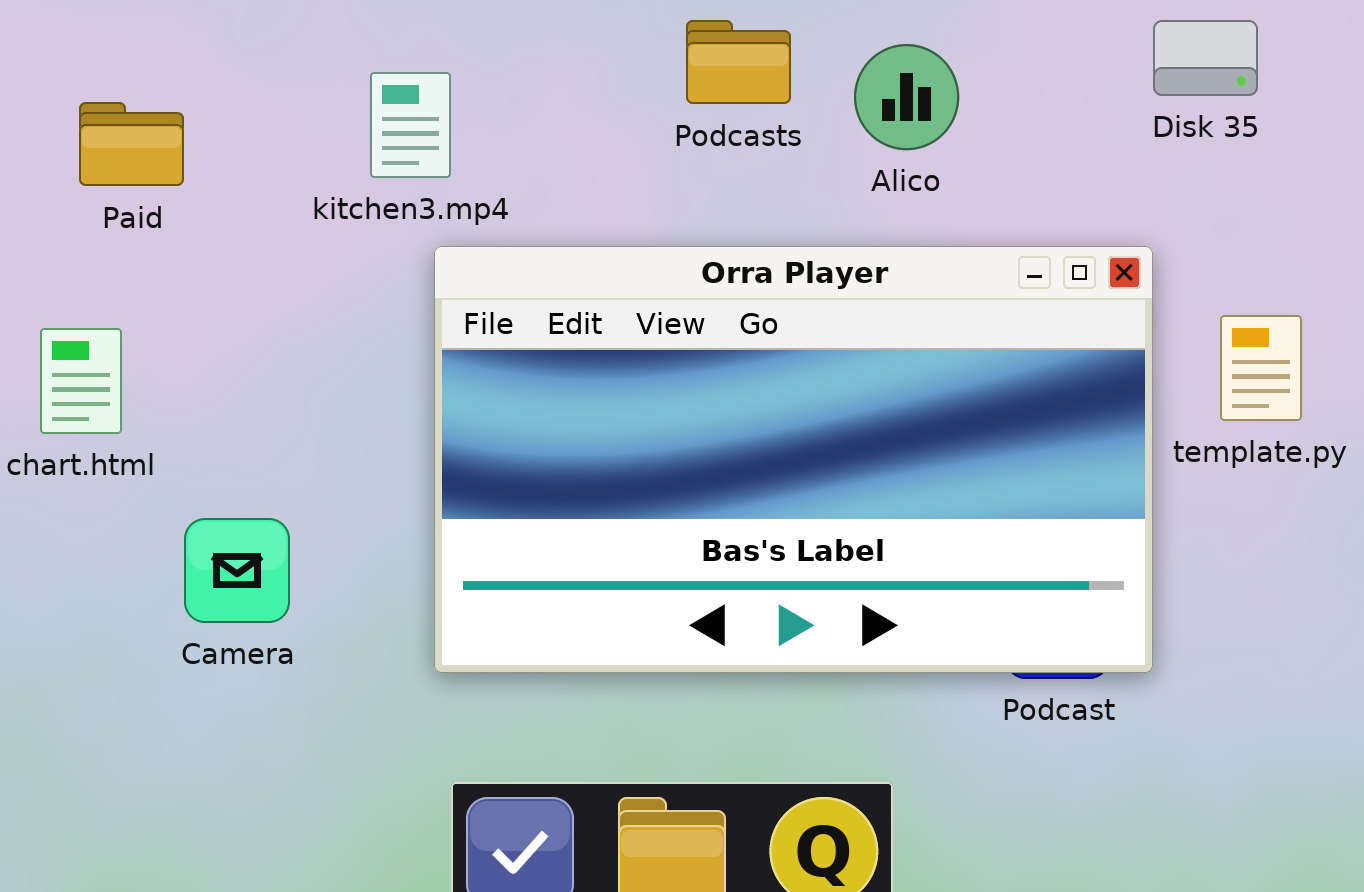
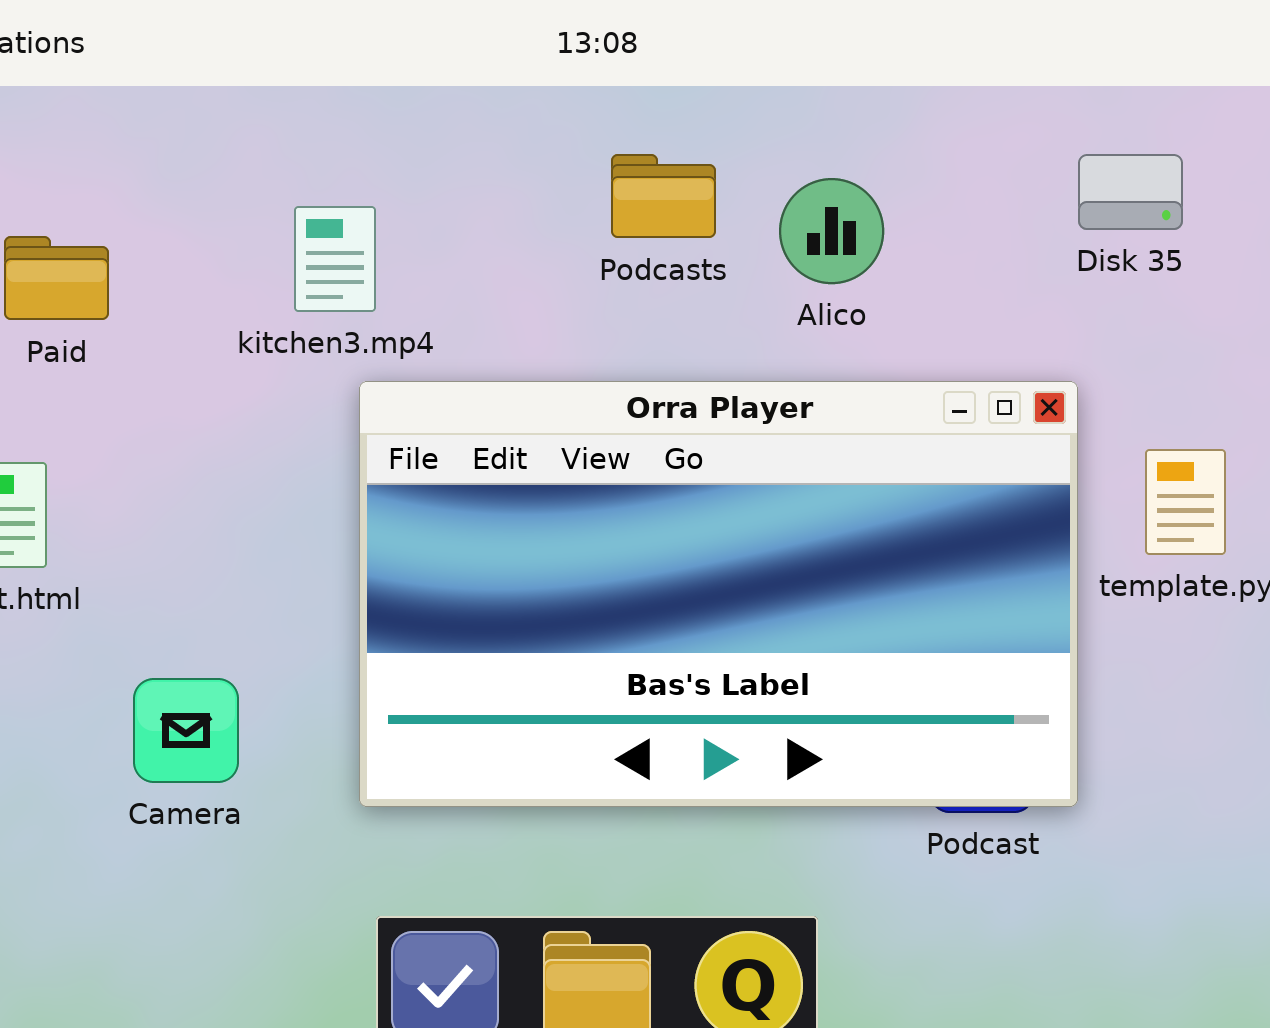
Camera: [184,518,290,623] -> [133,678,239,783], moved

